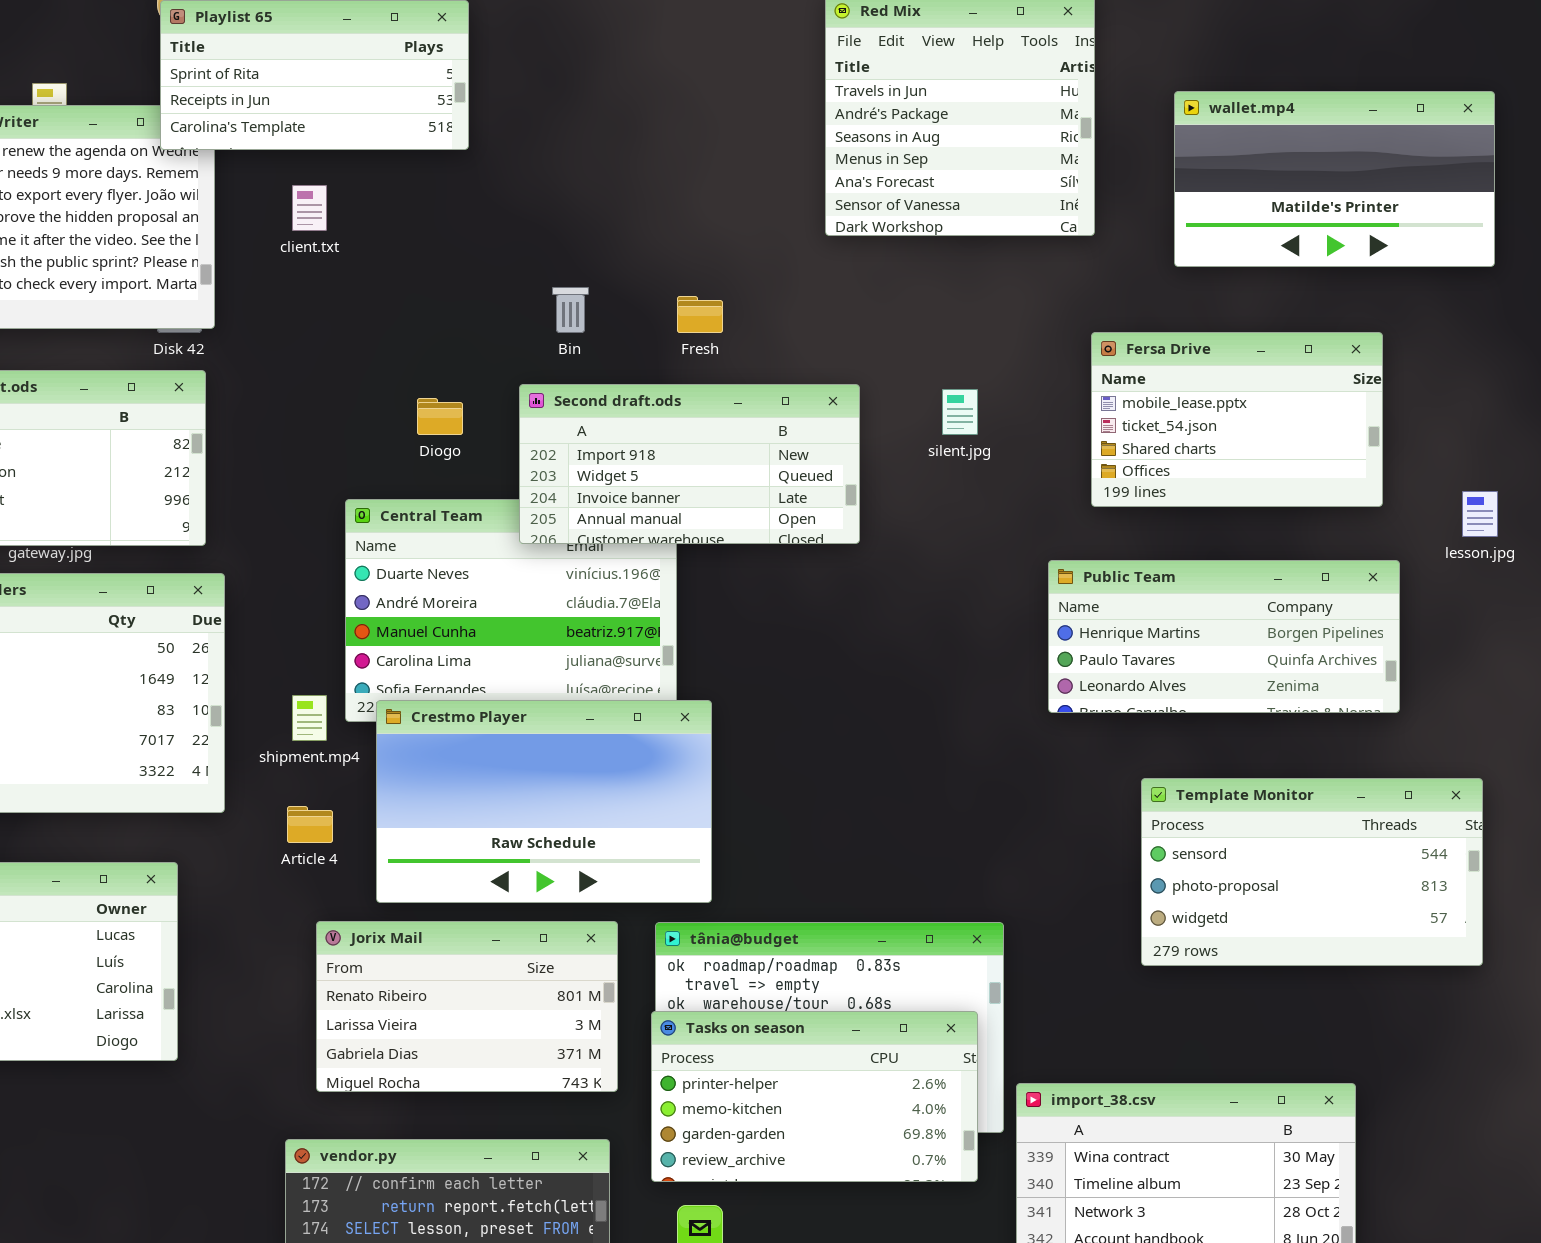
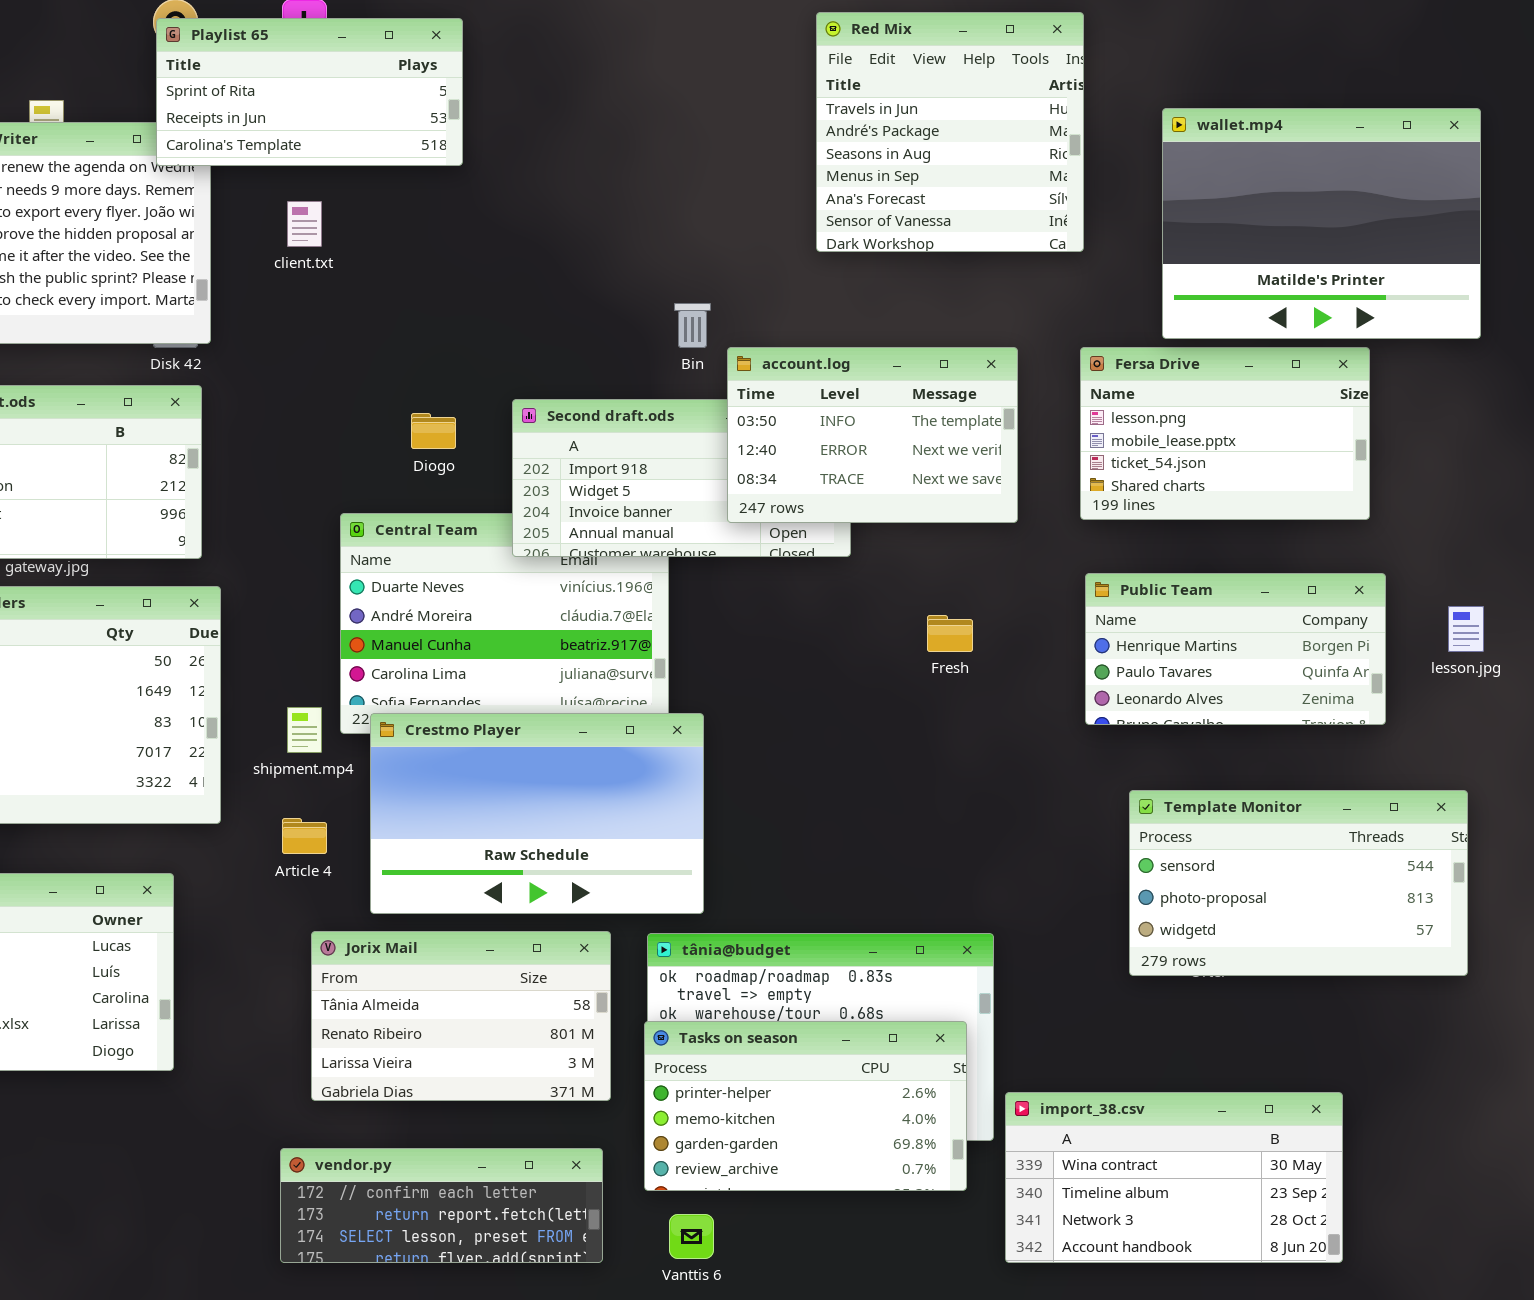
wallet.mp4: [1174,91,1495,267] -> [1162,108,1481,339], resized
Bin: [552,287,589,333] -> [674,303,711,348], moved
Fresh: [677,296,723,333] -> [927,615,973,652], moved
account.log: none -> [727,347,1018,523], opened
Fersa Drive: [1091,332,1383,507] -> [1080,347,1370,520], scrolled up 1 row
lesson.jpg: [1462,491,1498,537] -> [1448,606,1484,652], moved
Public Team: [1048,560,1400,713] -> [1085,573,1386,725], resized
Jorix Mail: [316,921,618,1092] -> [311,931,611,1101], scrolled up 1 row

